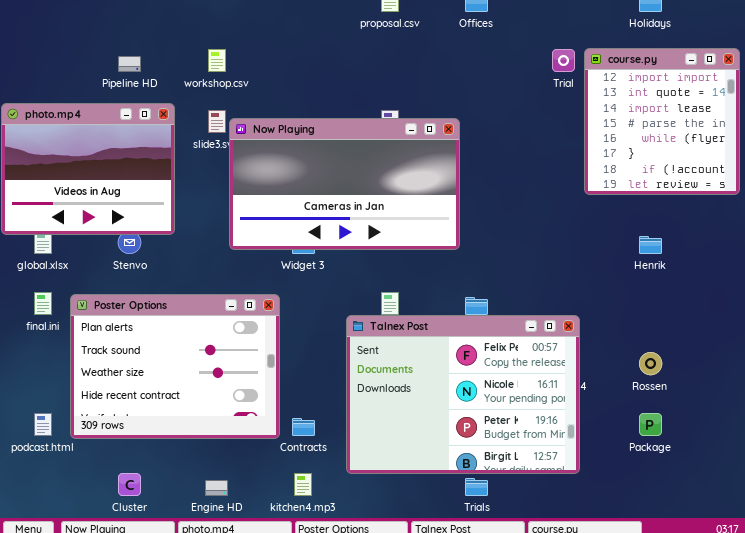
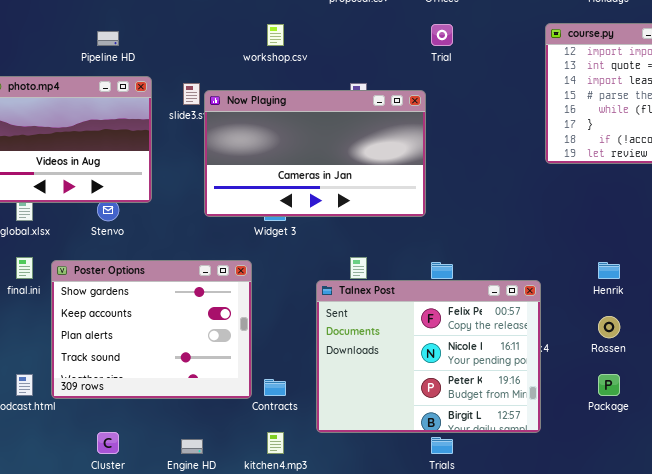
workshop.csv: [208,49,226,72] -> [267,24,284,46], moved
Trial: [552,49,575,72] -> [431,24,453,46], moved
Henrik: [639,236,662,254] -> [598,262,620,279], moved
Poster Options: [70,294,280,439] -> [51,260,252,399], scrolled up 2 rows

